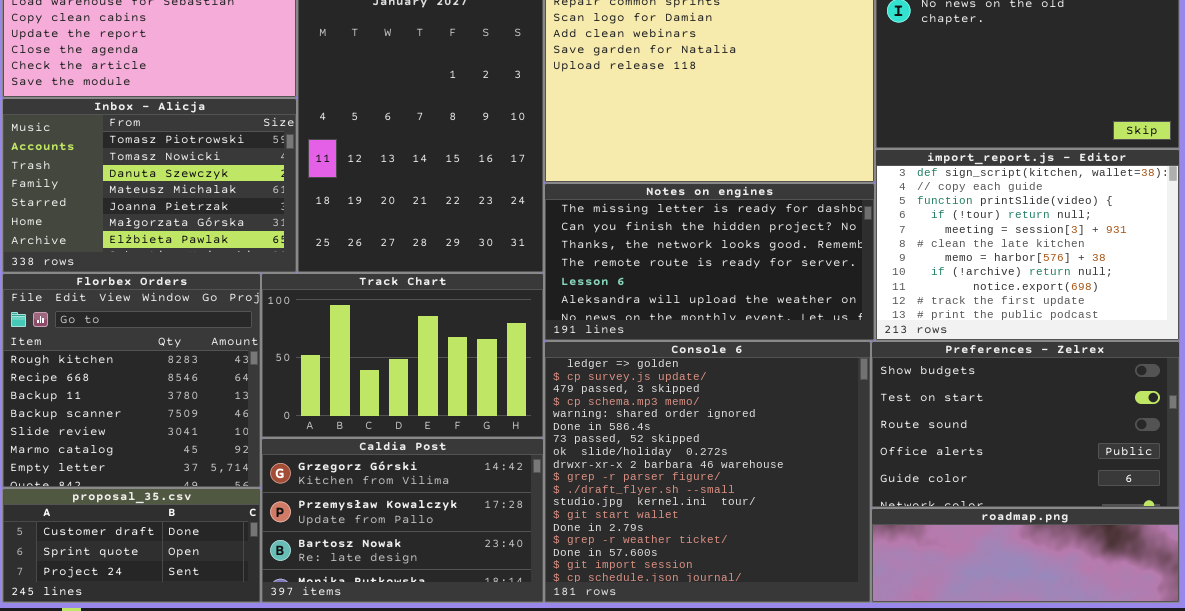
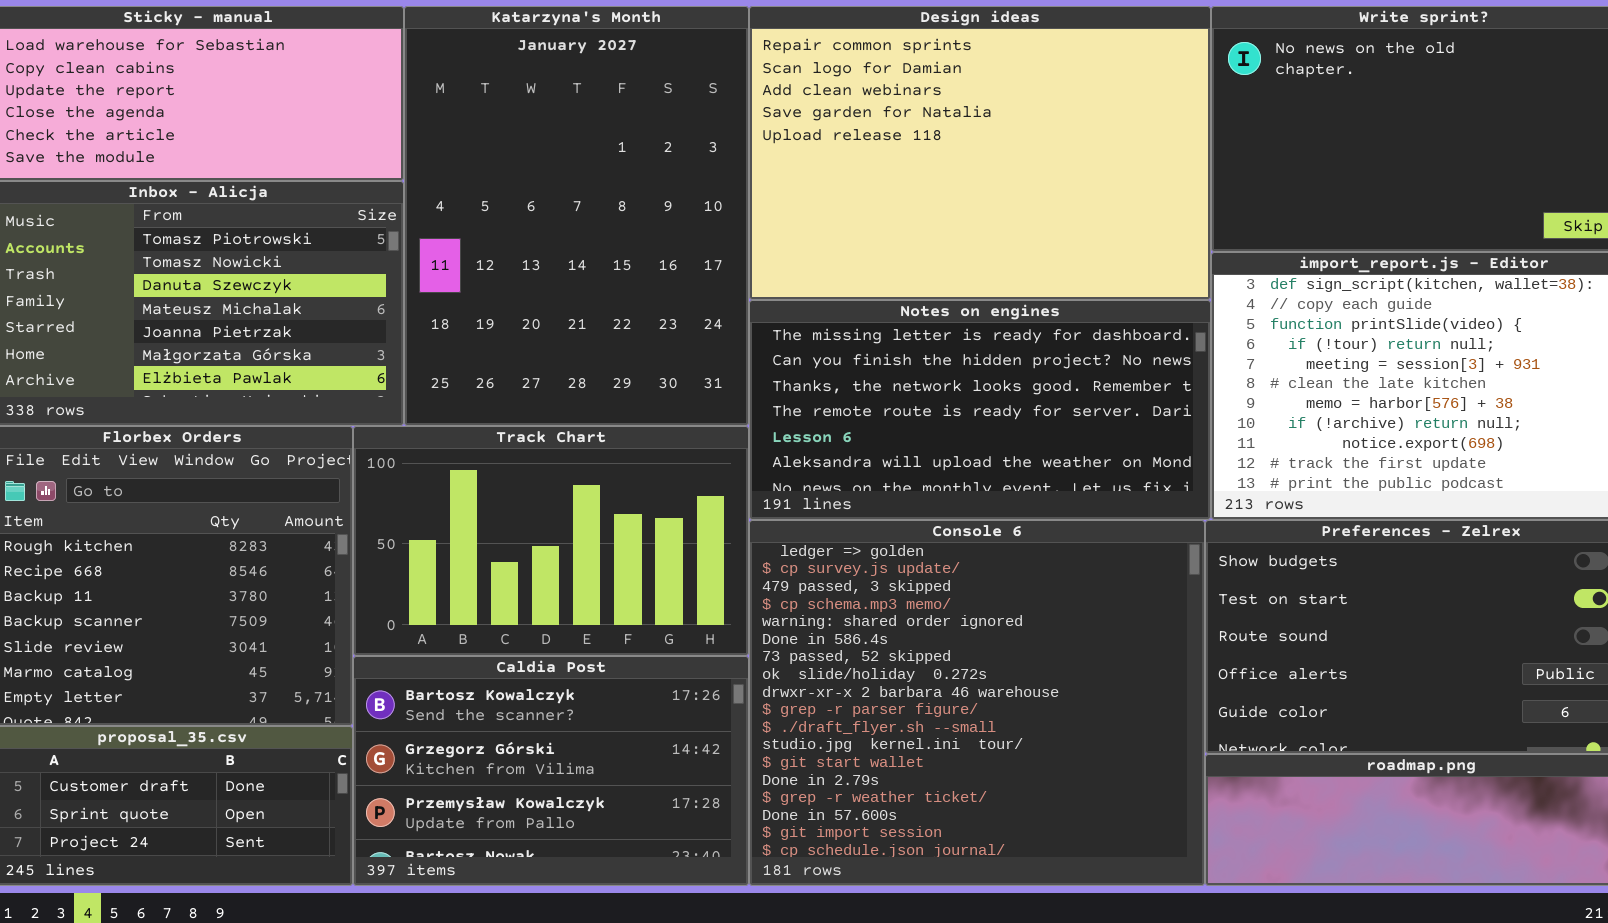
Caldia Post: [261,438,544,603] -> [353,656,749,886], scrolled up 1 row

